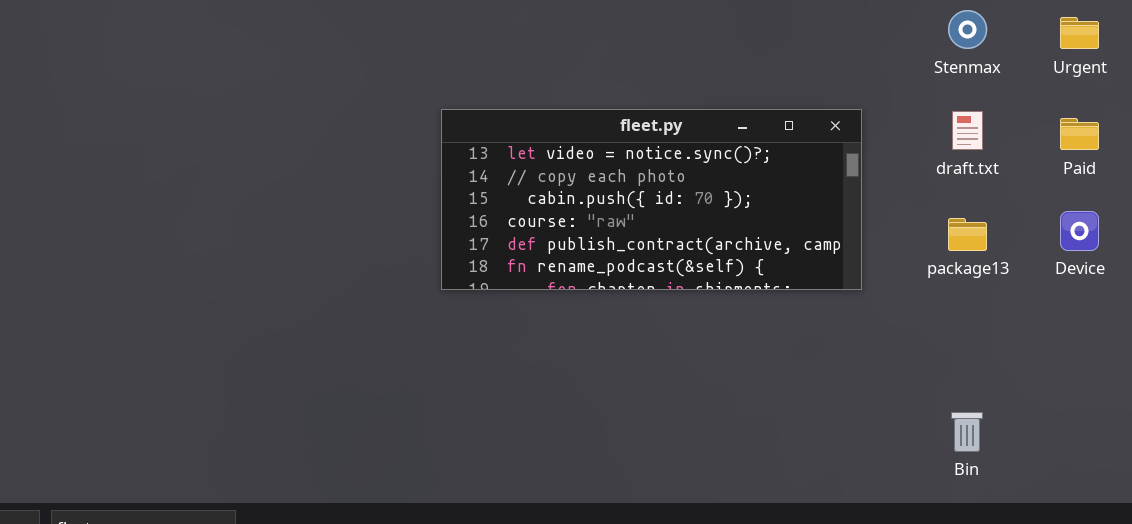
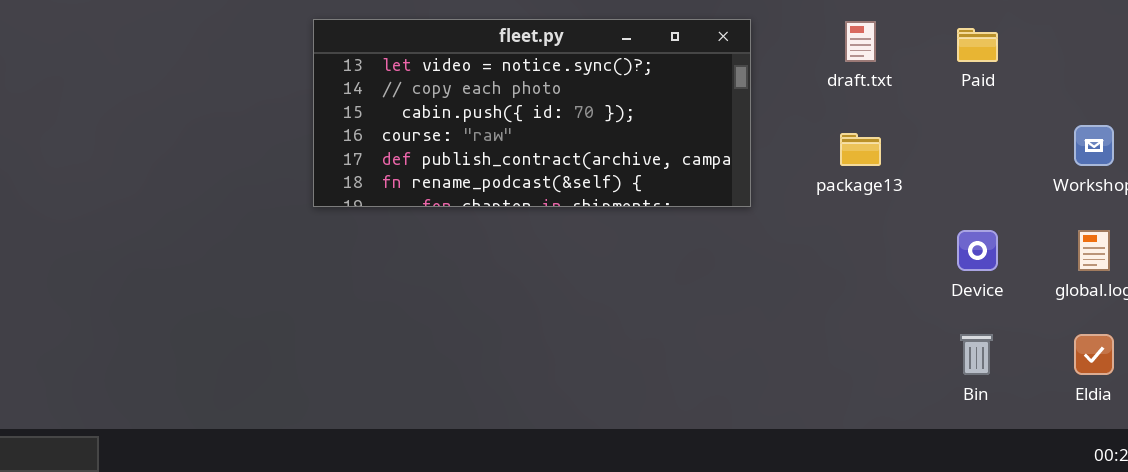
Device: [1060,211,1099,251] -> [957,230,998,271], moved
Bin: [951,412,983,452] -> [960,334,993,375], moved

